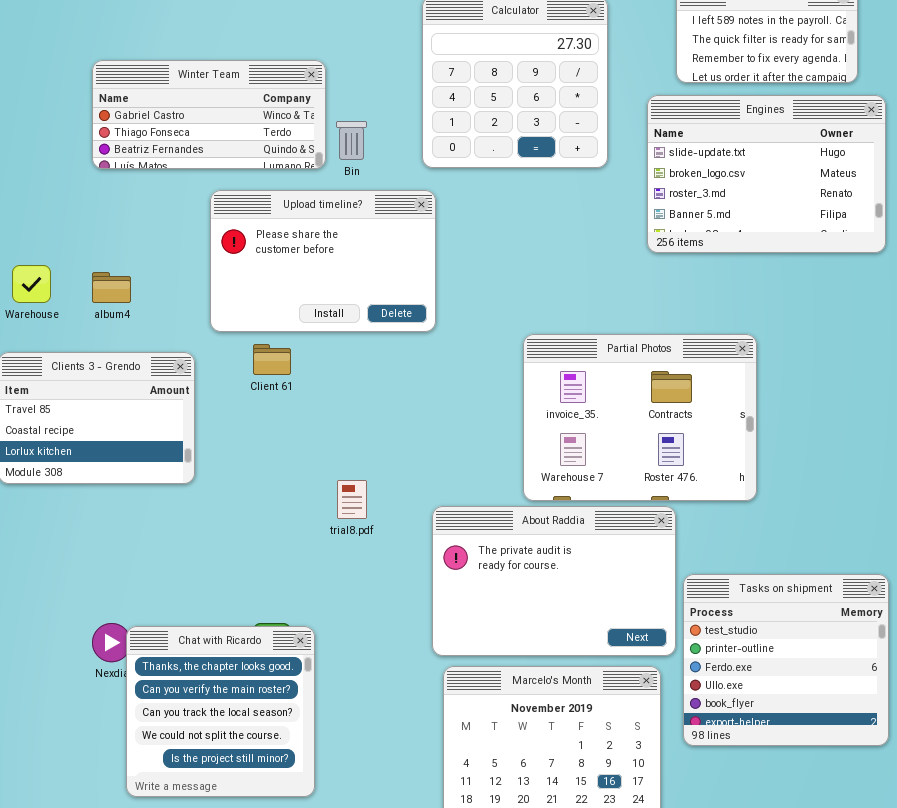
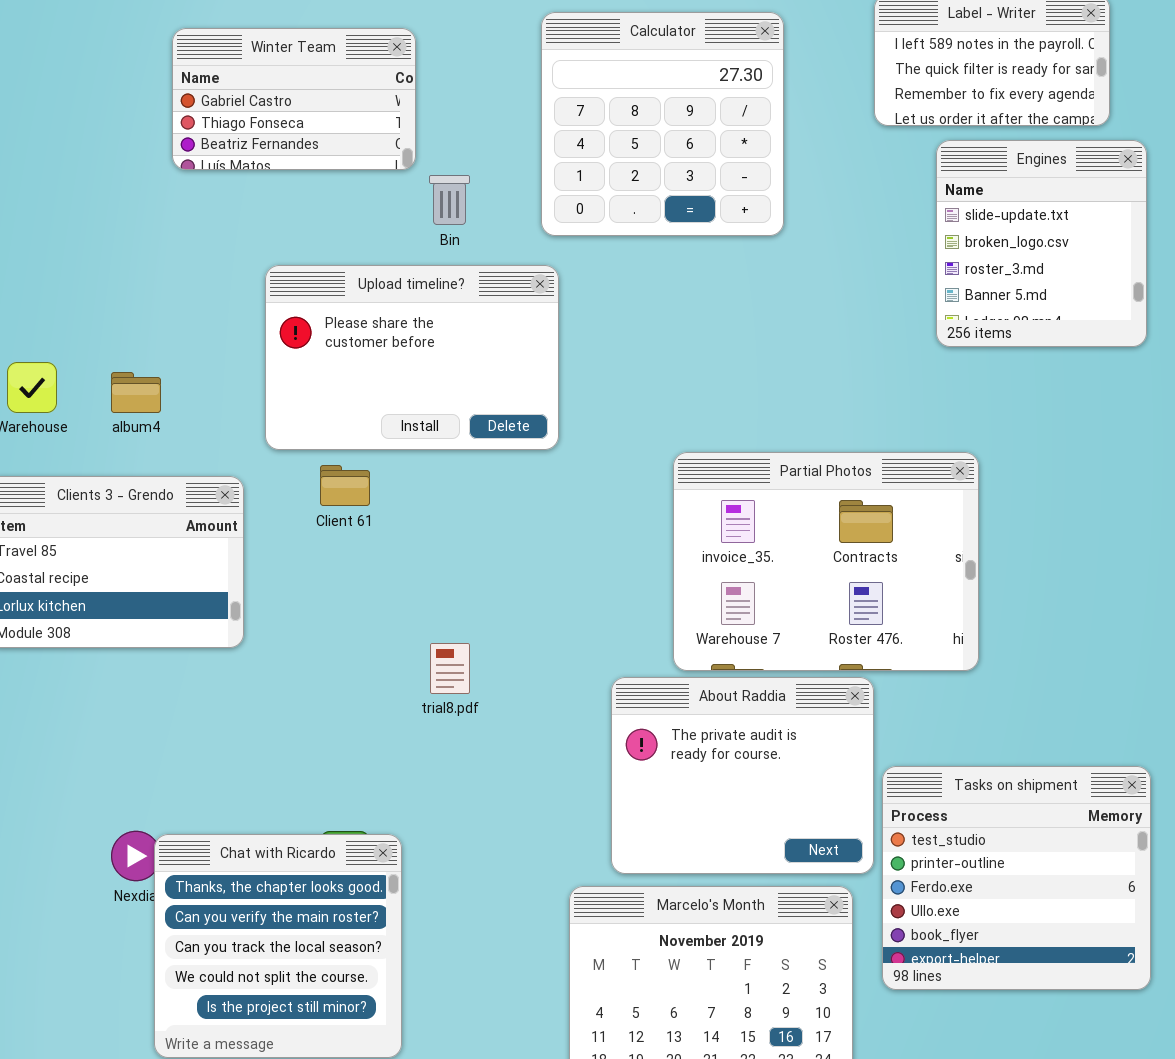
Winter Team: [92,60,326,169] -> [172,28,416,170], moved, resized
Engines: [647,95,886,253] -> [936,140,1147,347], resized
About Raddia: [432,506,676,656] -> [611,677,874,874], resized

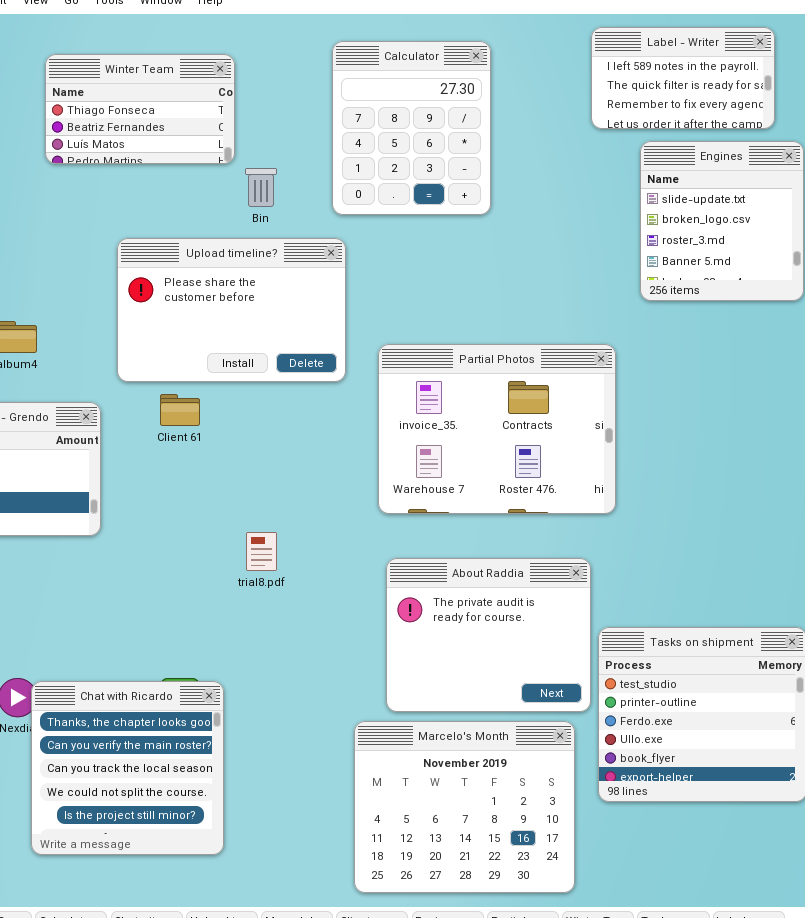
Calculator: [541,12,784,236] -> [332,41,491,215], resized
Winter Team: [172,28,416,170] -> [45,54,235,164], scrolled down 1 row
Partial Photos: [673,452,979,671] -> [378,344,616,514], moved

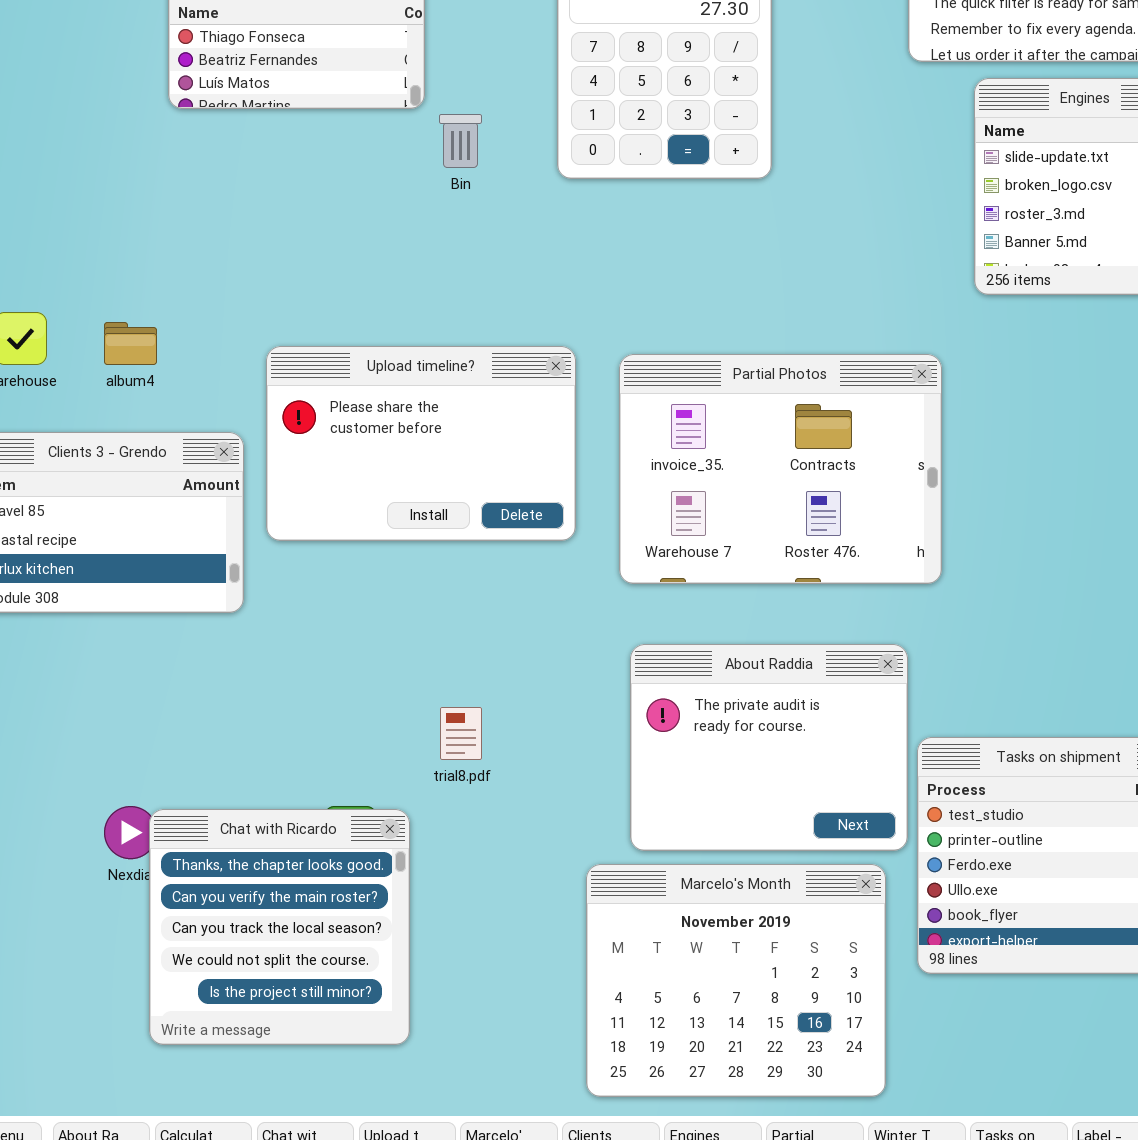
Upload timeline?: [117,238,346,382] -> [266,346,576,541], moved
trial8.pdf: [246,532,277,571] -> [440,707,482,760], moved

